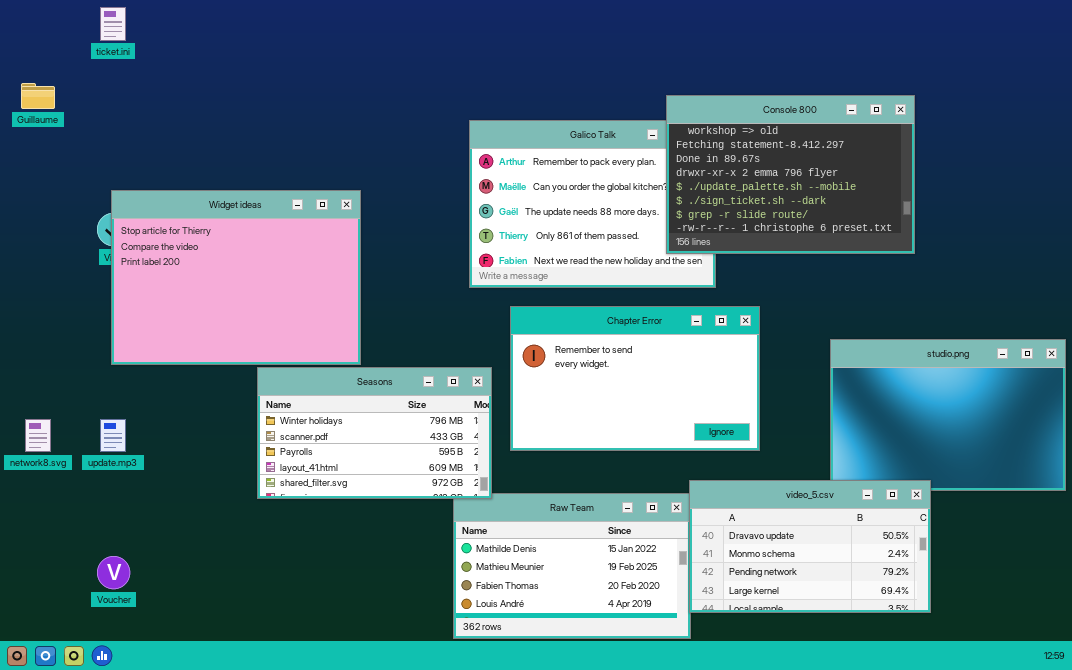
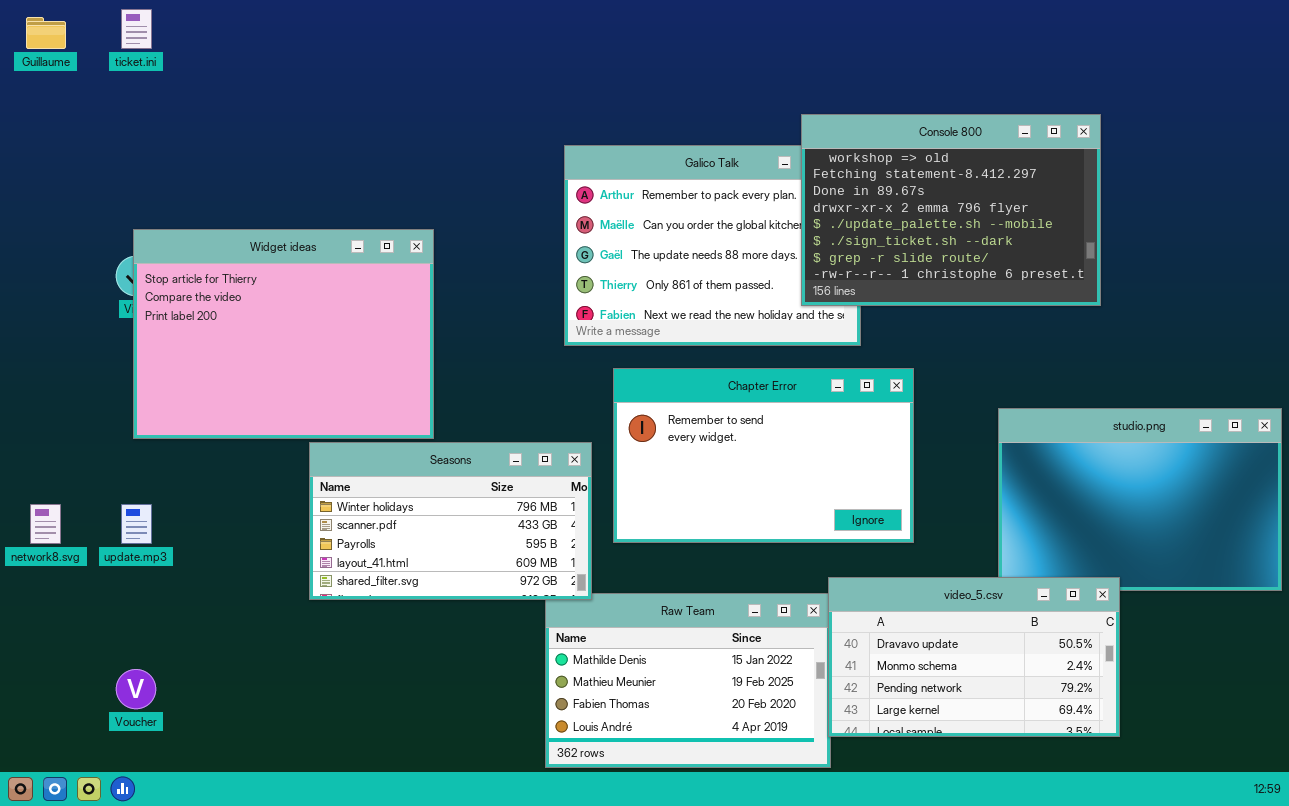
Guillaume: [21,83,55,109] -> [26,17,66,49], moved

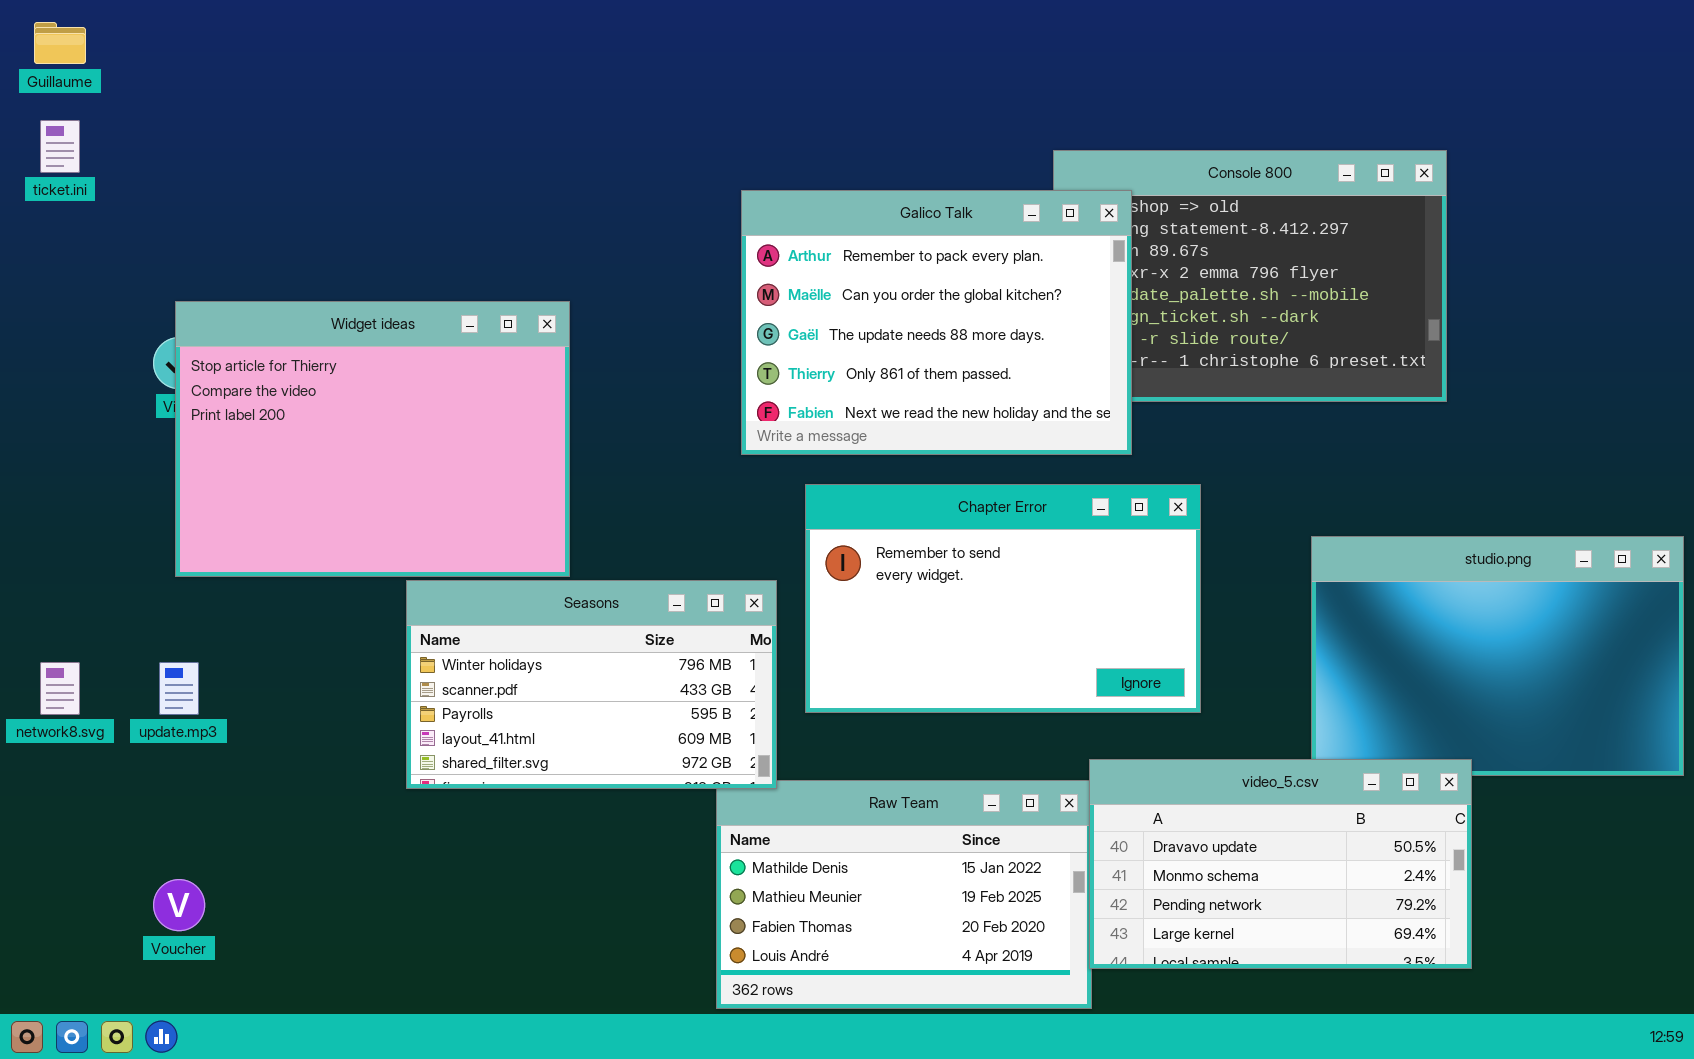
ticket.ini: [121,9,152,49] -> [40,120,80,173], moved
Galico Talk: [564,145,861,346] -> [741,190,1132,455], raised

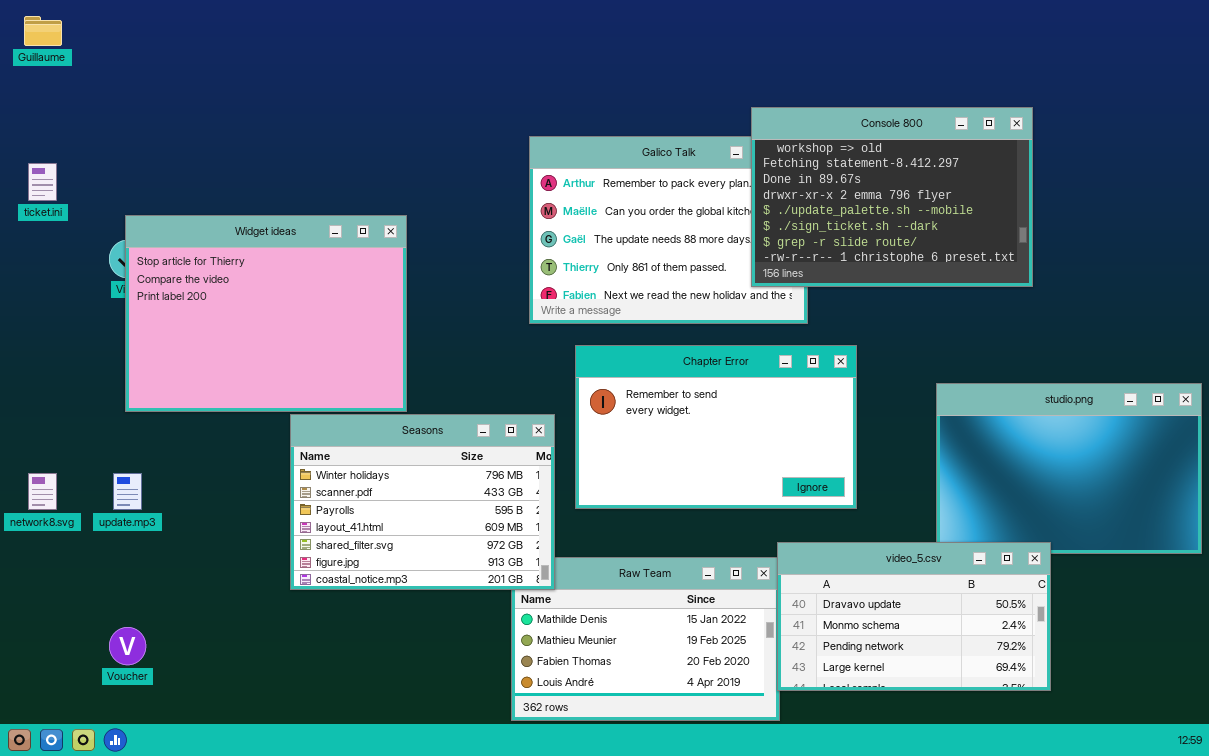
ticket.ini: [40,120,80,173] -> [28,163,57,201], moved
Console 800: [1053,150,1447,402] -> [751,107,1033,287], raised
Seasons: [406,580,777,789] -> [290,414,555,590], resized

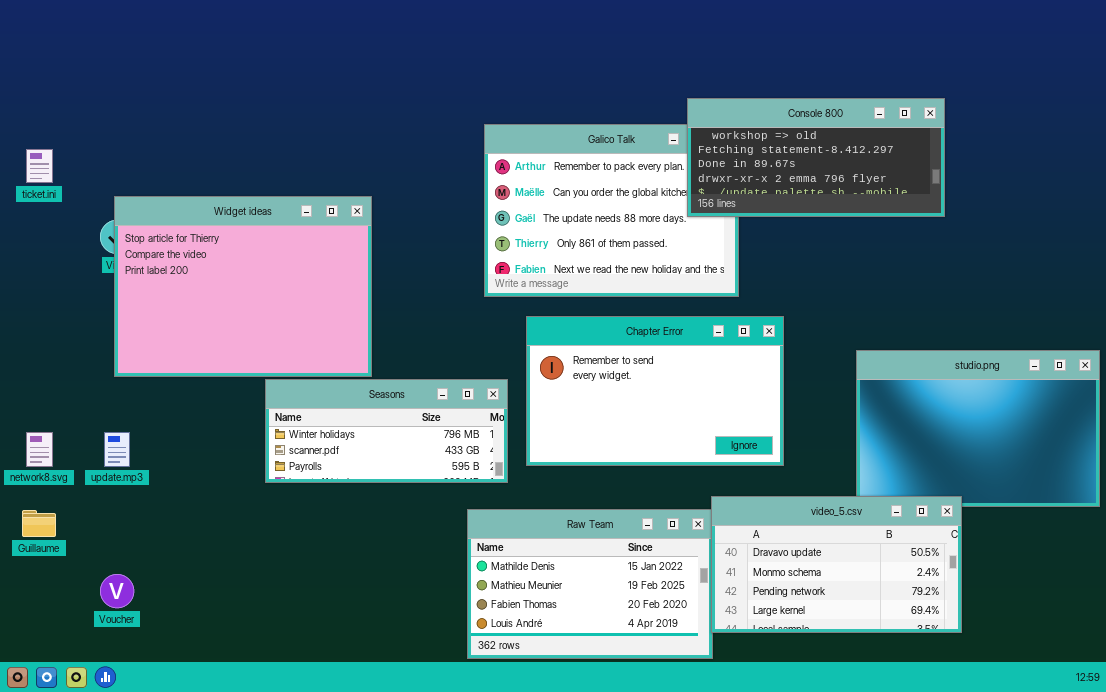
Guillaume: [24,16,62,46] -> [22,510,56,537], moved
Console 800: [751,107,1033,287] -> [687,98,945,217], resized
Seasons: [290,414,555,590] -> [265,379,508,483], resized

